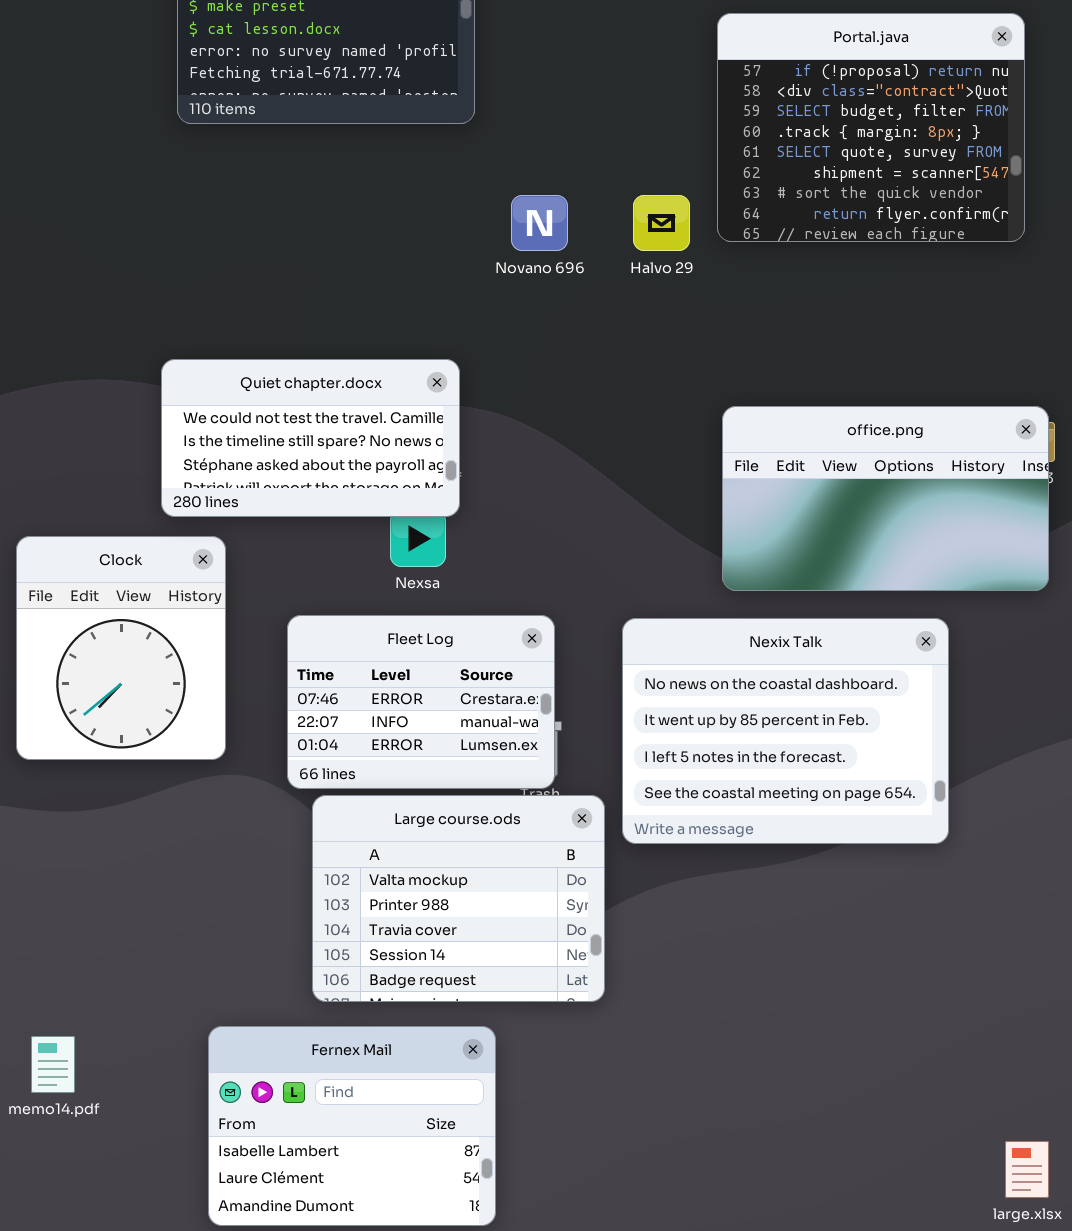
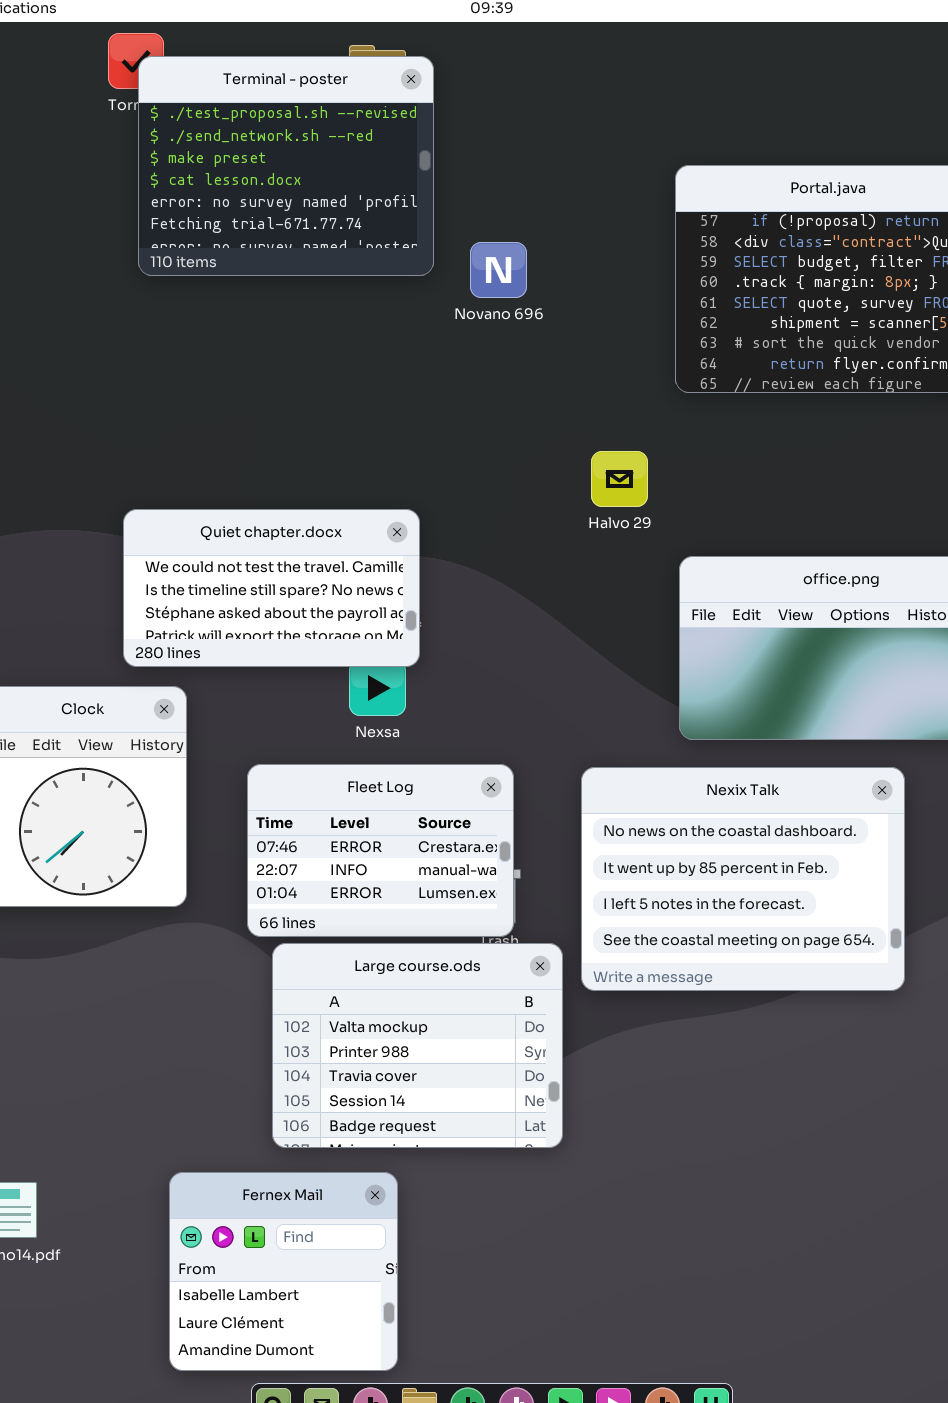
Novano 696: [511,195,568,251] -> [470,242,527,298], moved
Halvo 29: [633,195,690,251] -> [591,451,648,507], moved
Fernex Mail: [208,1026,496,1226] -> [169,1172,398,1371], resized

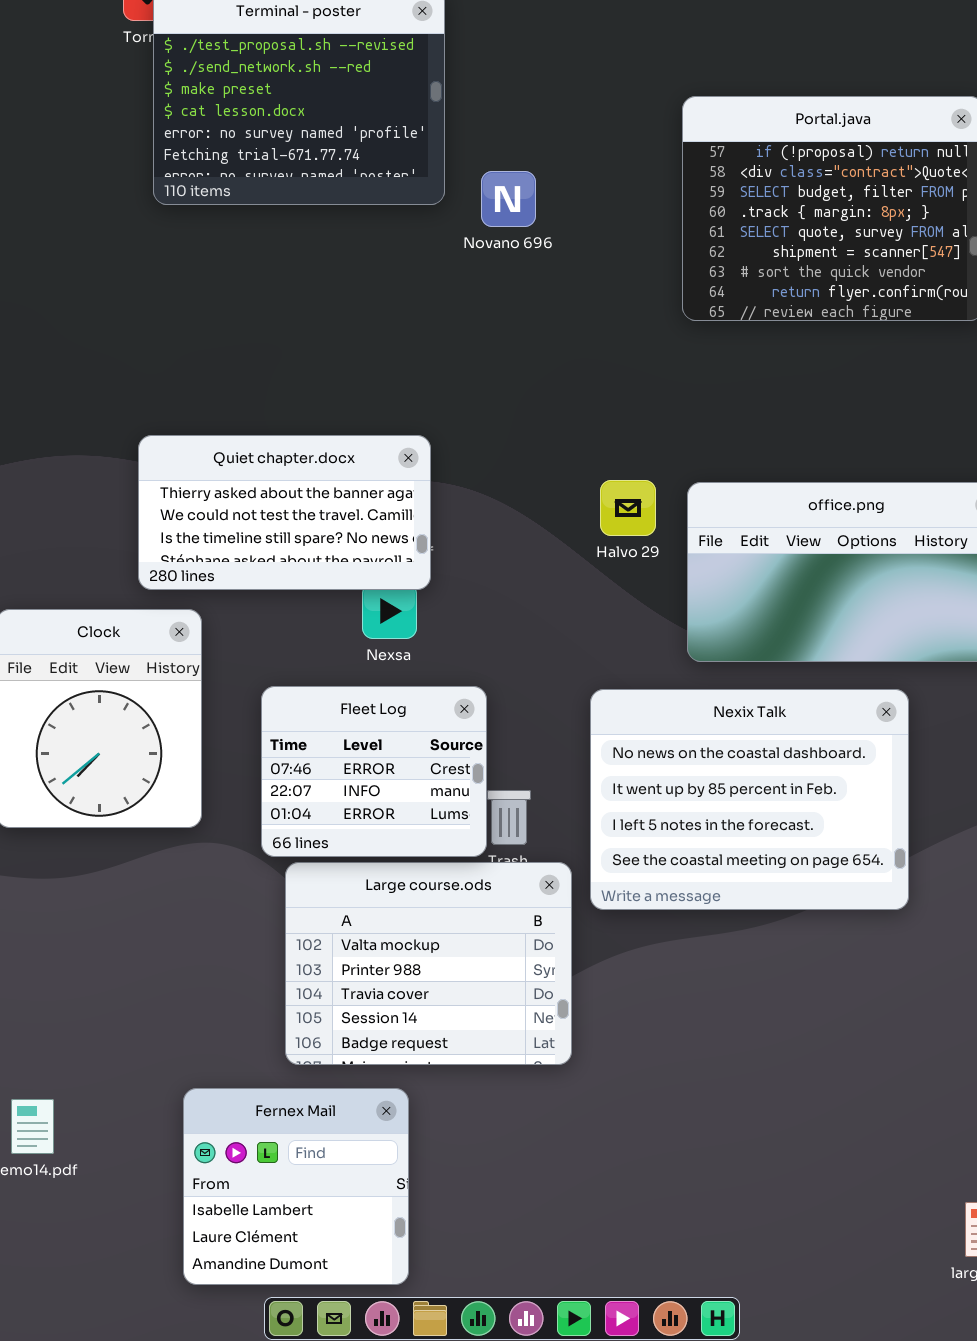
Halvo 29: [591,451,648,507] -> [600,480,656,536], moved
Quiet chapter.docx: [123,509,420,667] -> [138,435,431,590], scrolled up 1 row
Fleet Log: [247,764,514,937] -> [261,686,487,857], resized

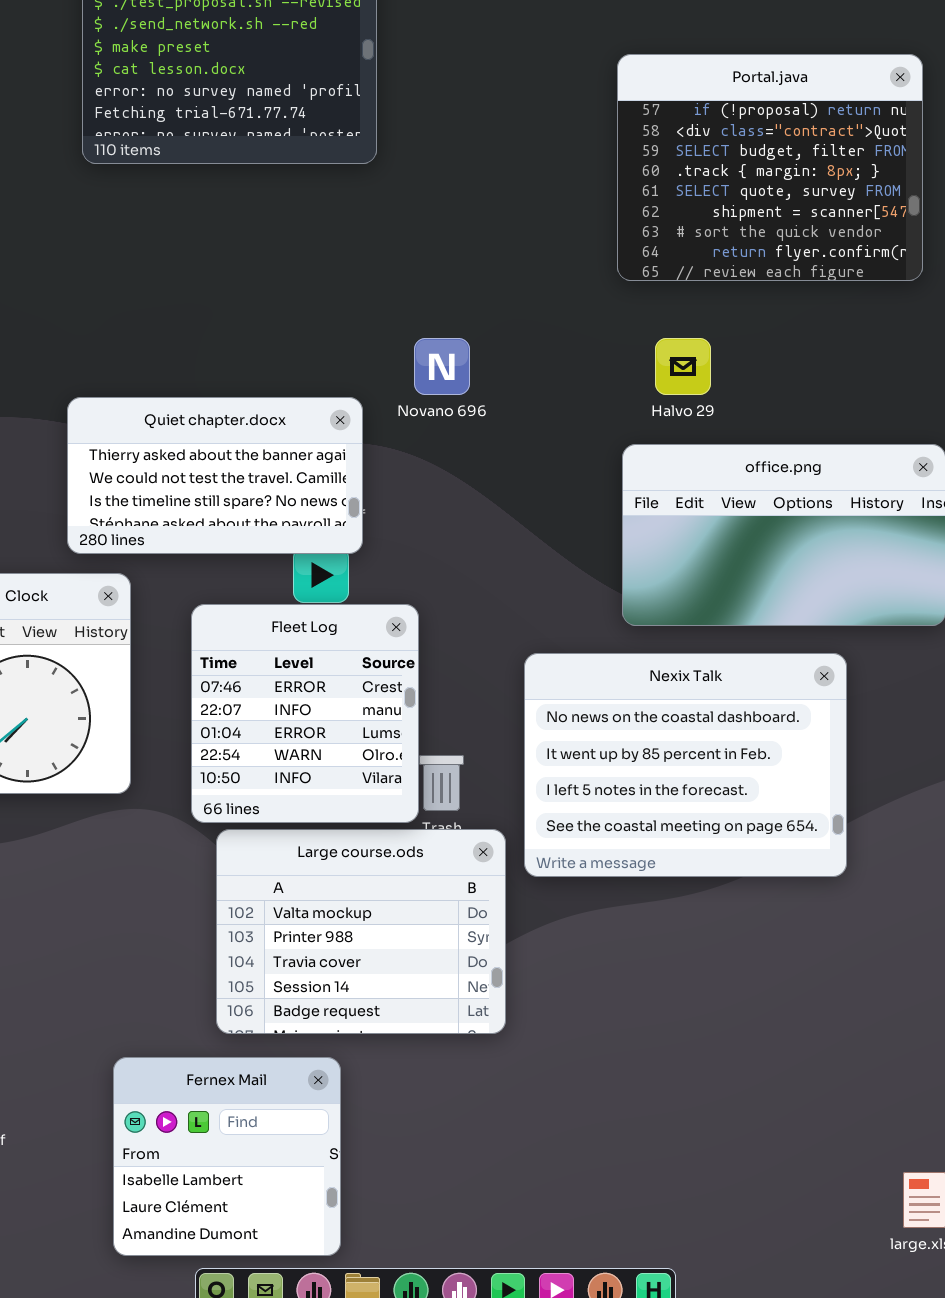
Novano 696: [481,171,536,227] -> [414,338,470,395], moved
Halvo 29: [600,480,656,536] -> [655,338,711,395], moved
Fleet Log: [261,686,487,857] -> [191,604,419,823], resized

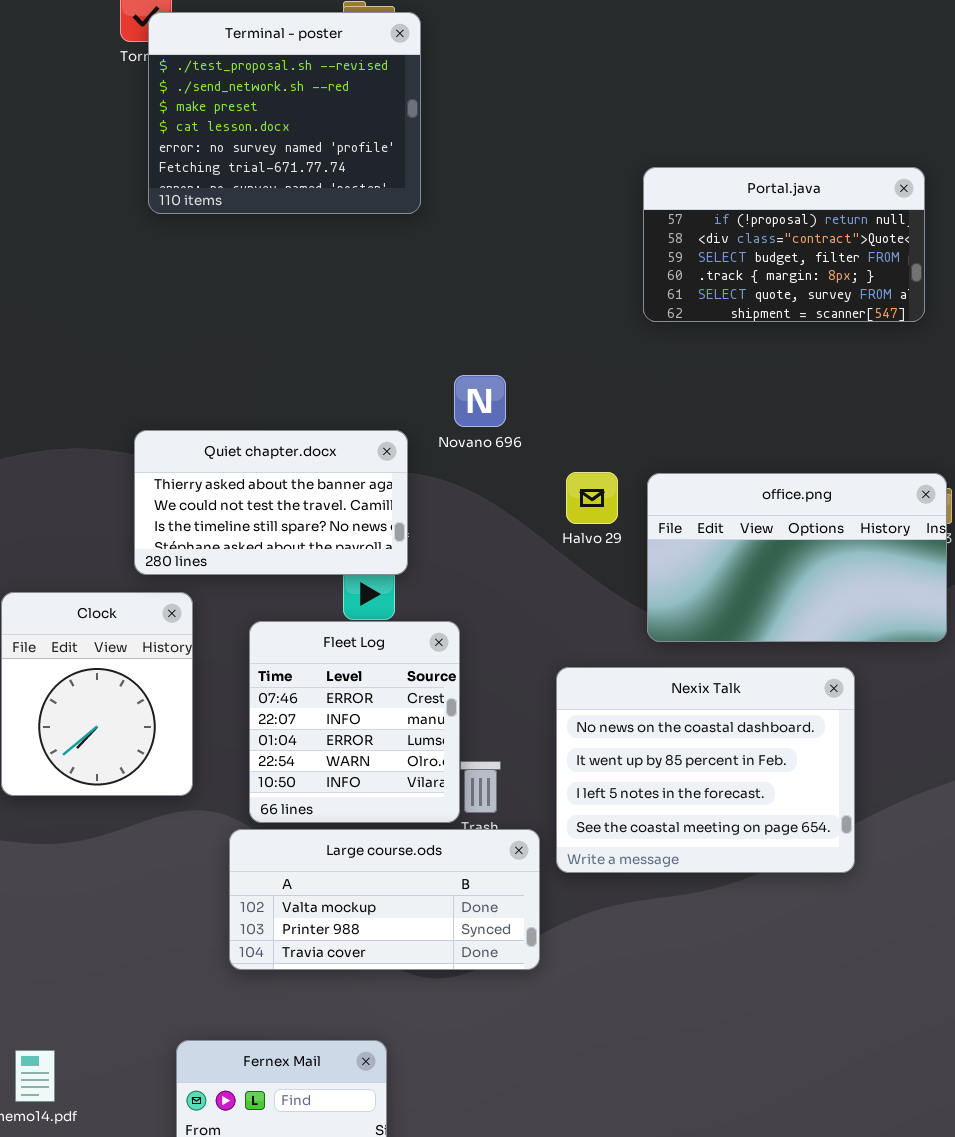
Portal.java: [617,54,923,281] -> [643,167,925,322], resized
Halvo 29: [655,338,711,395] -> [566,472,618,524], moved
Large course.ods: [216,829,506,1034] -> [229,829,540,970], resized

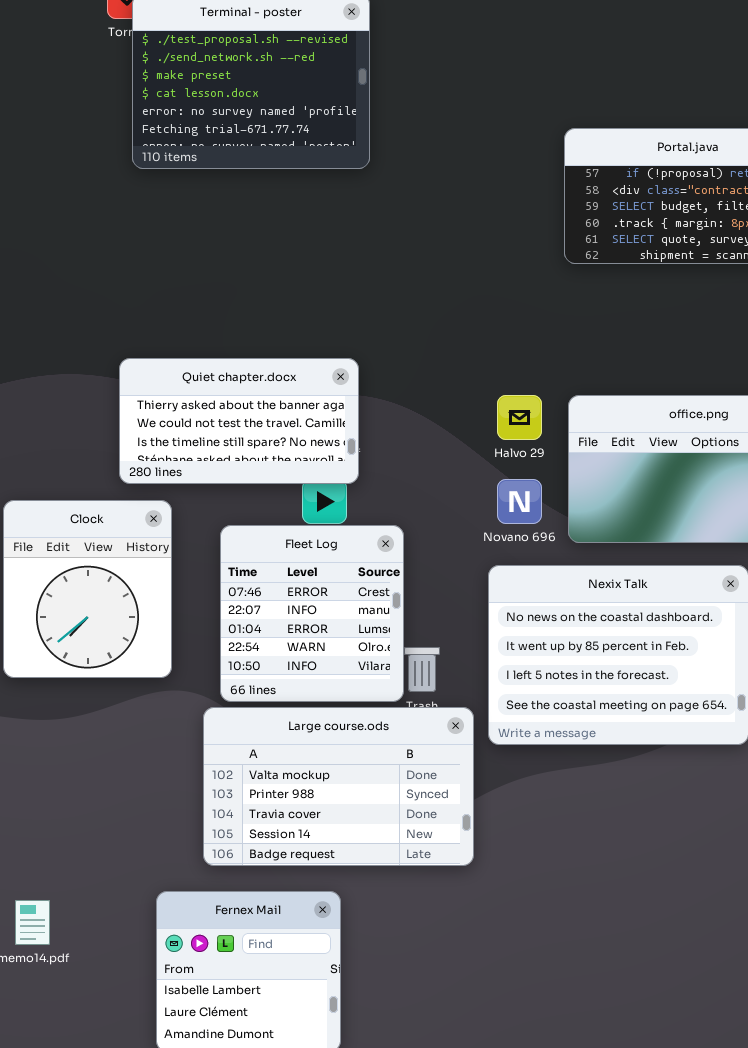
Novano 696: [454,375,506,427] -> [497,479,542,524], moved
Large course.ods: [229,829,540,970] -> [203,707,474,866], resized

